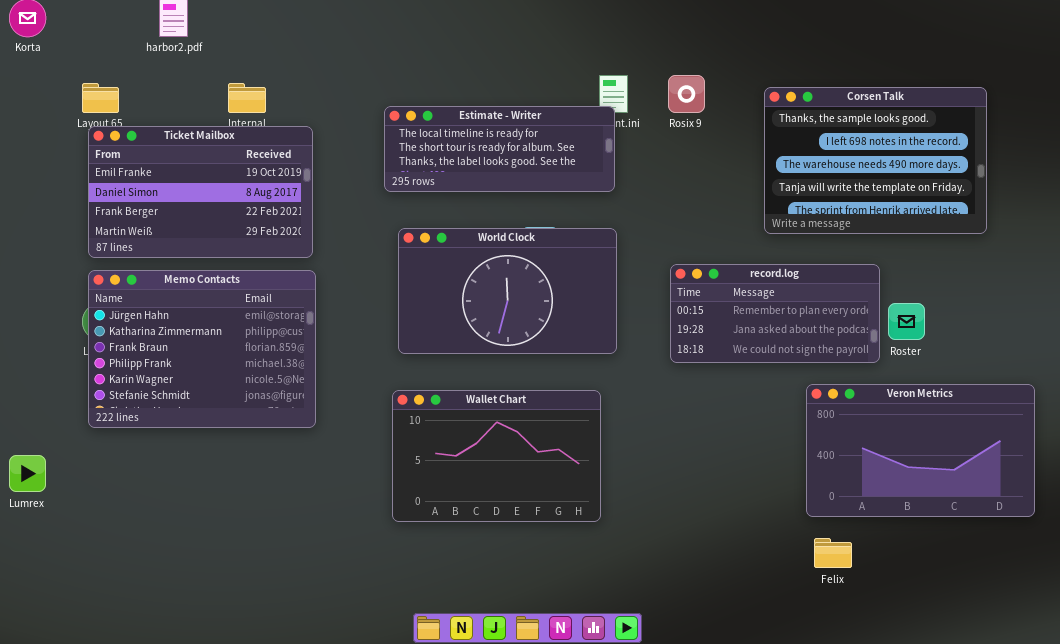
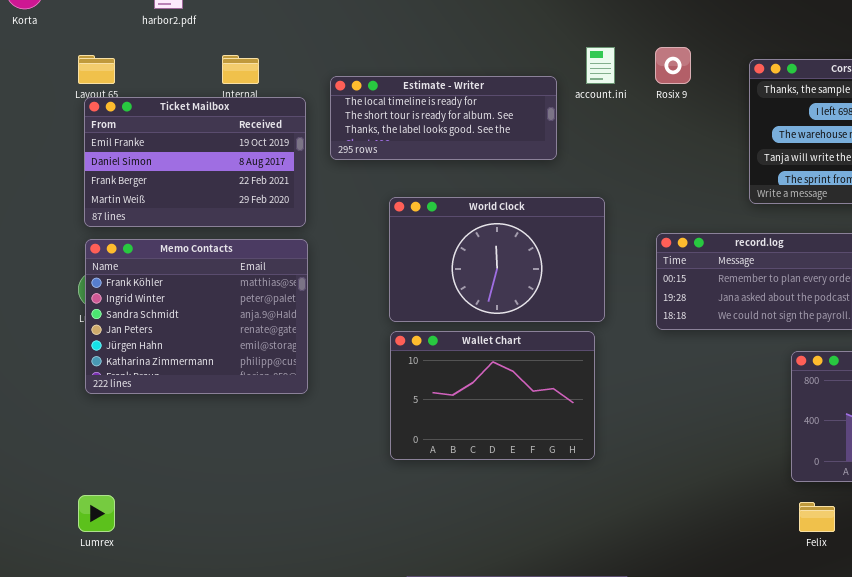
Estimate - Writer: [384,106,615,192] -> [330,76,557,160], moved
Memo Contacts: [88,270,316,428] -> [85,239,308,394], scrolled up 4 rows
Wallet Chart: [392,390,601,522] -> [390,331,595,460], moved
Lumrex: [9,455,46,492] -> [78,495,115,532], moved

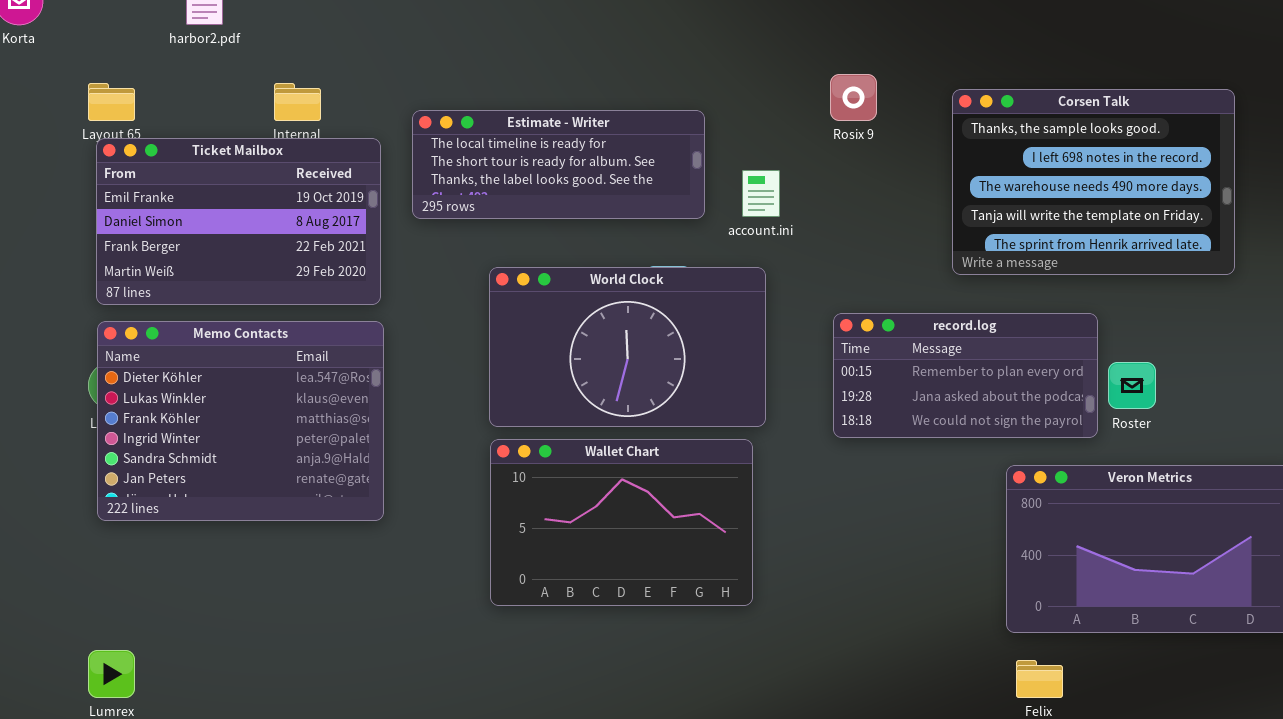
account.ini: [586,47,615,84] -> [742,170,780,217], moved
Memo Contacts: [85,239,308,394] -> [97,321,384,521], scrolled up 2 rows

